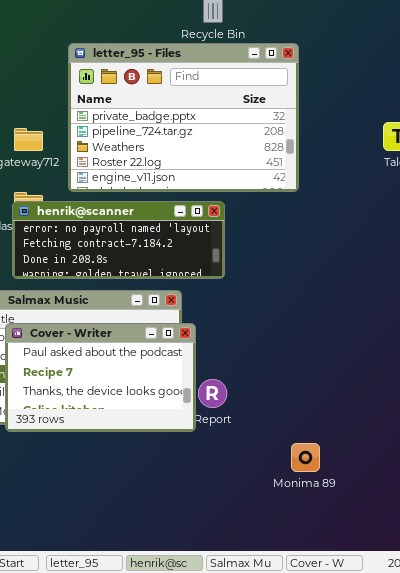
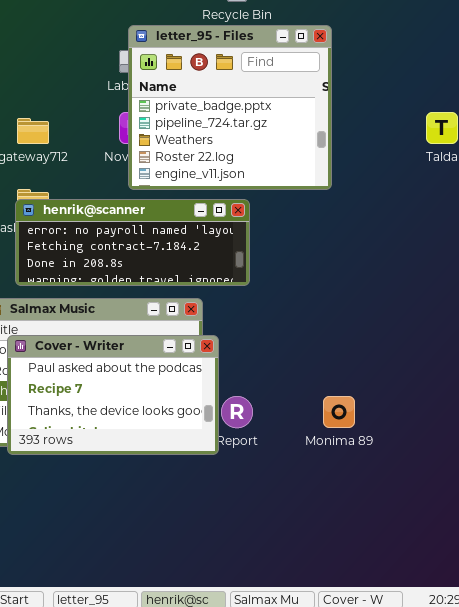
letter_95 - Files: [68,43,299,192] -> [128,25,332,190], resized
Monima 89: [291,443,320,472] -> [323,396,355,428], moved

